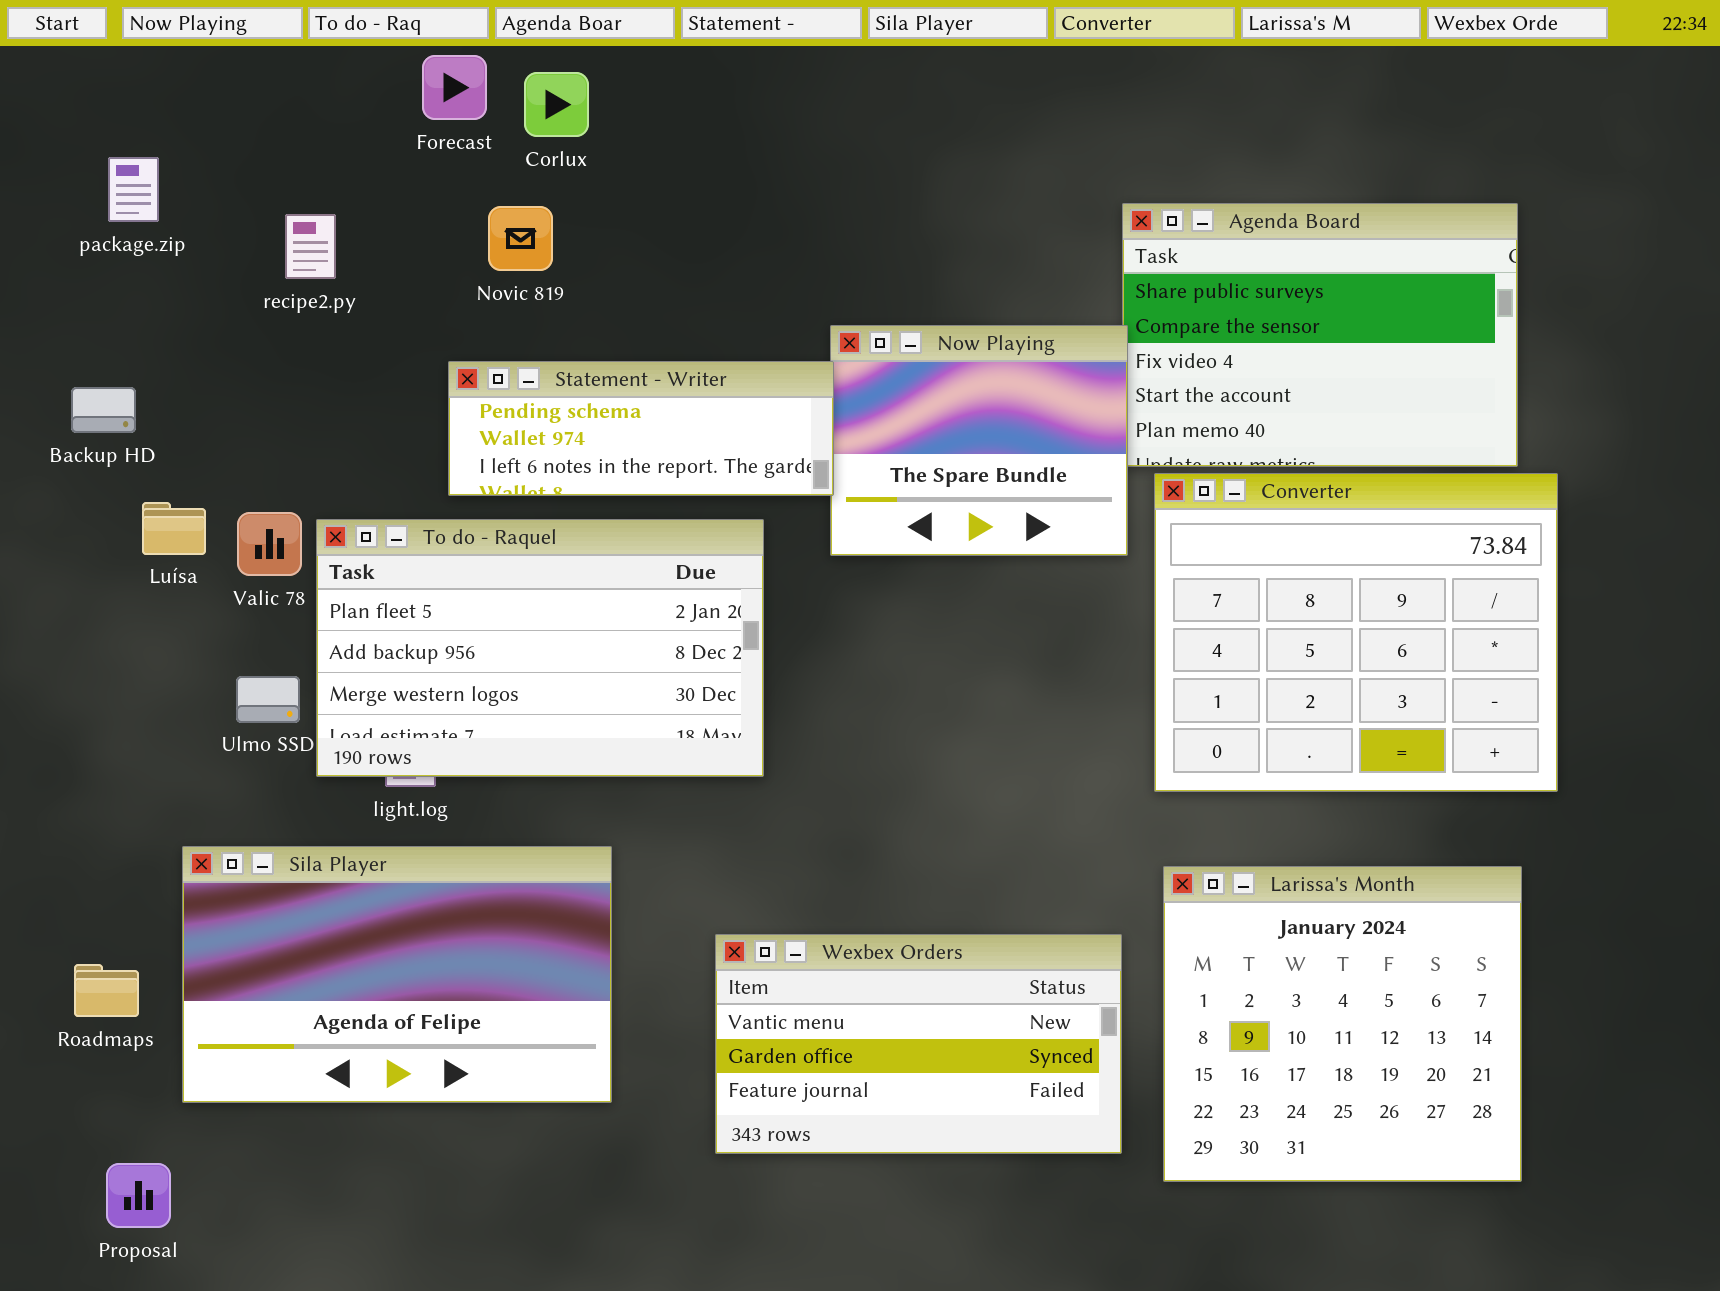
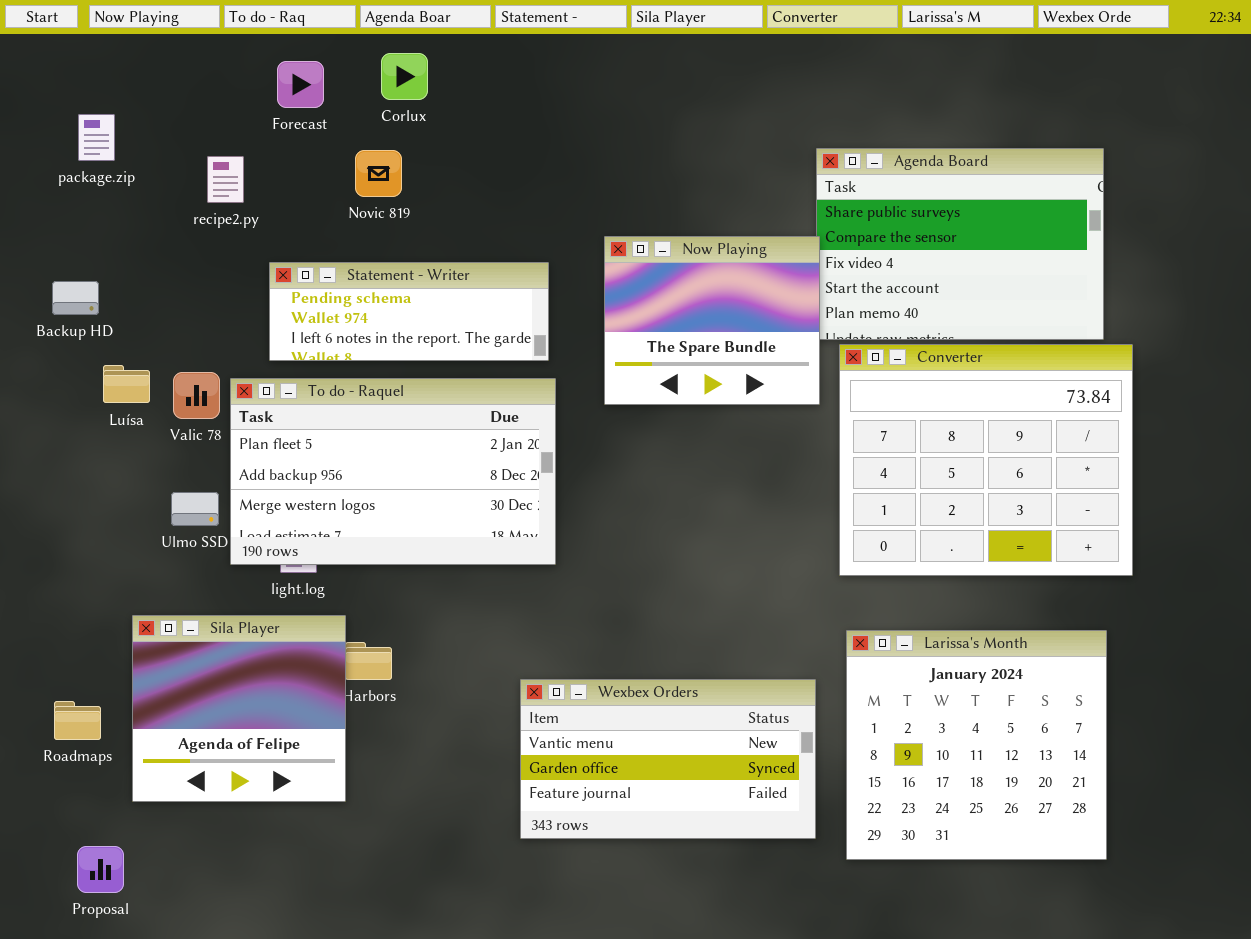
Forecast: [422,55,487,120] -> [277,61,324,108], moved
Statement - Writer: [448,361,834,496] -> [269,262,549,361], moved
Sila Player: [182,846,612,1103] -> [132,615,346,802], resized

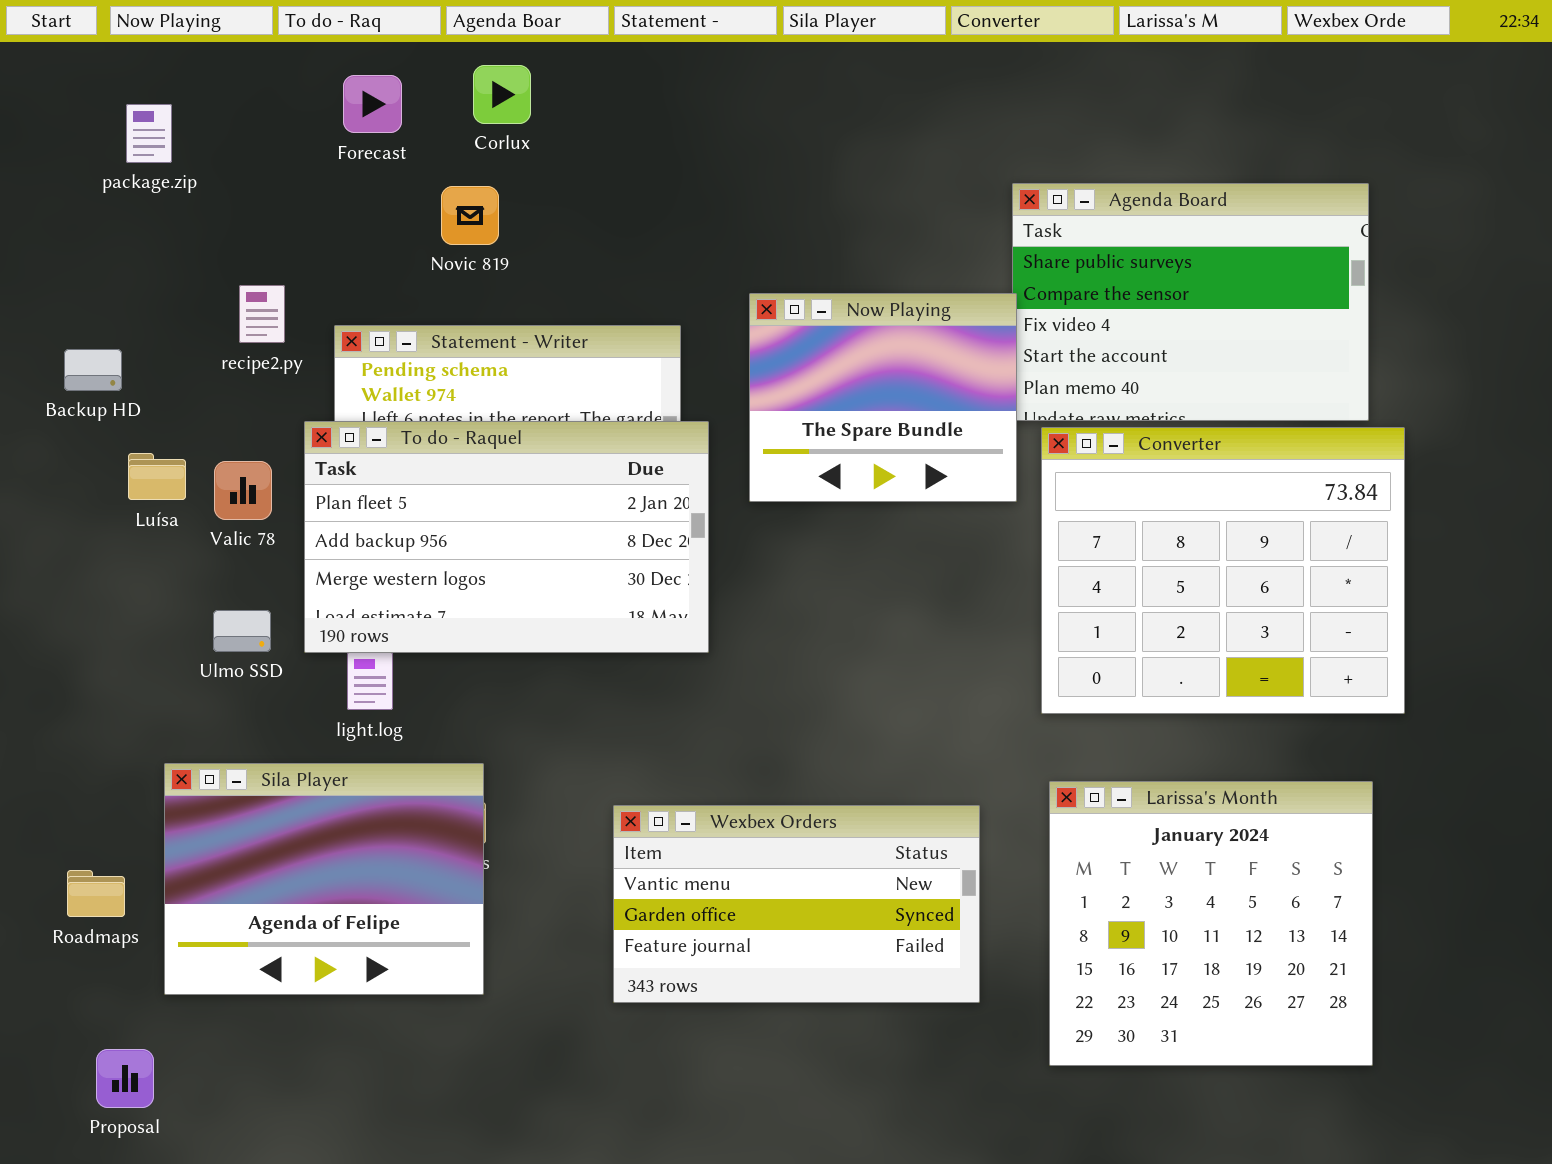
package.zip: [78,114,115,161] -> [126,104,172,163], moved
recipe2.py: [207,156,244,203] -> [239,285,285,343], moved
To do - Raquel: [230,378,556,565] -> [304,421,709,653], moved
Sila Player: [132,615,346,802] -> [164,763,484,995], resized
Wexbex Orders: [520,679,816,839] -> [613,805,980,1003], moved

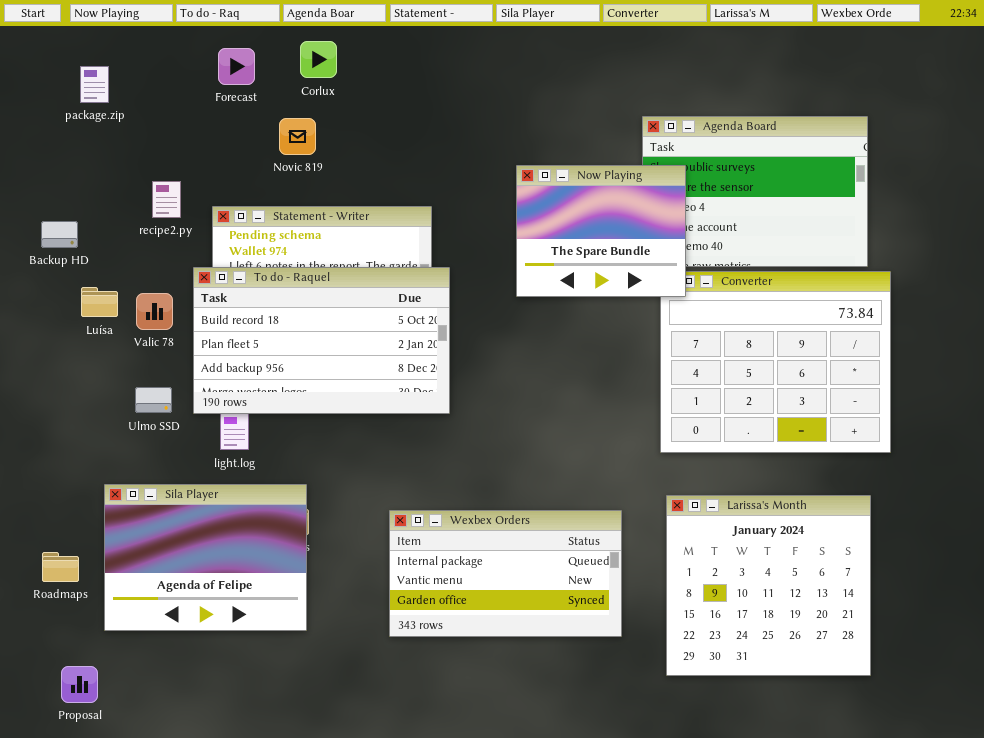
Now Playing: [749,293,1017,502] -> [516,165,686,297], moved
To do - Raquel: [304,421,709,653] -> [193,267,450,414], scrolled up 1 row
Wexbex Orders: [613,805,980,1003] -> [389,510,622,637], scrolled up 1 row

